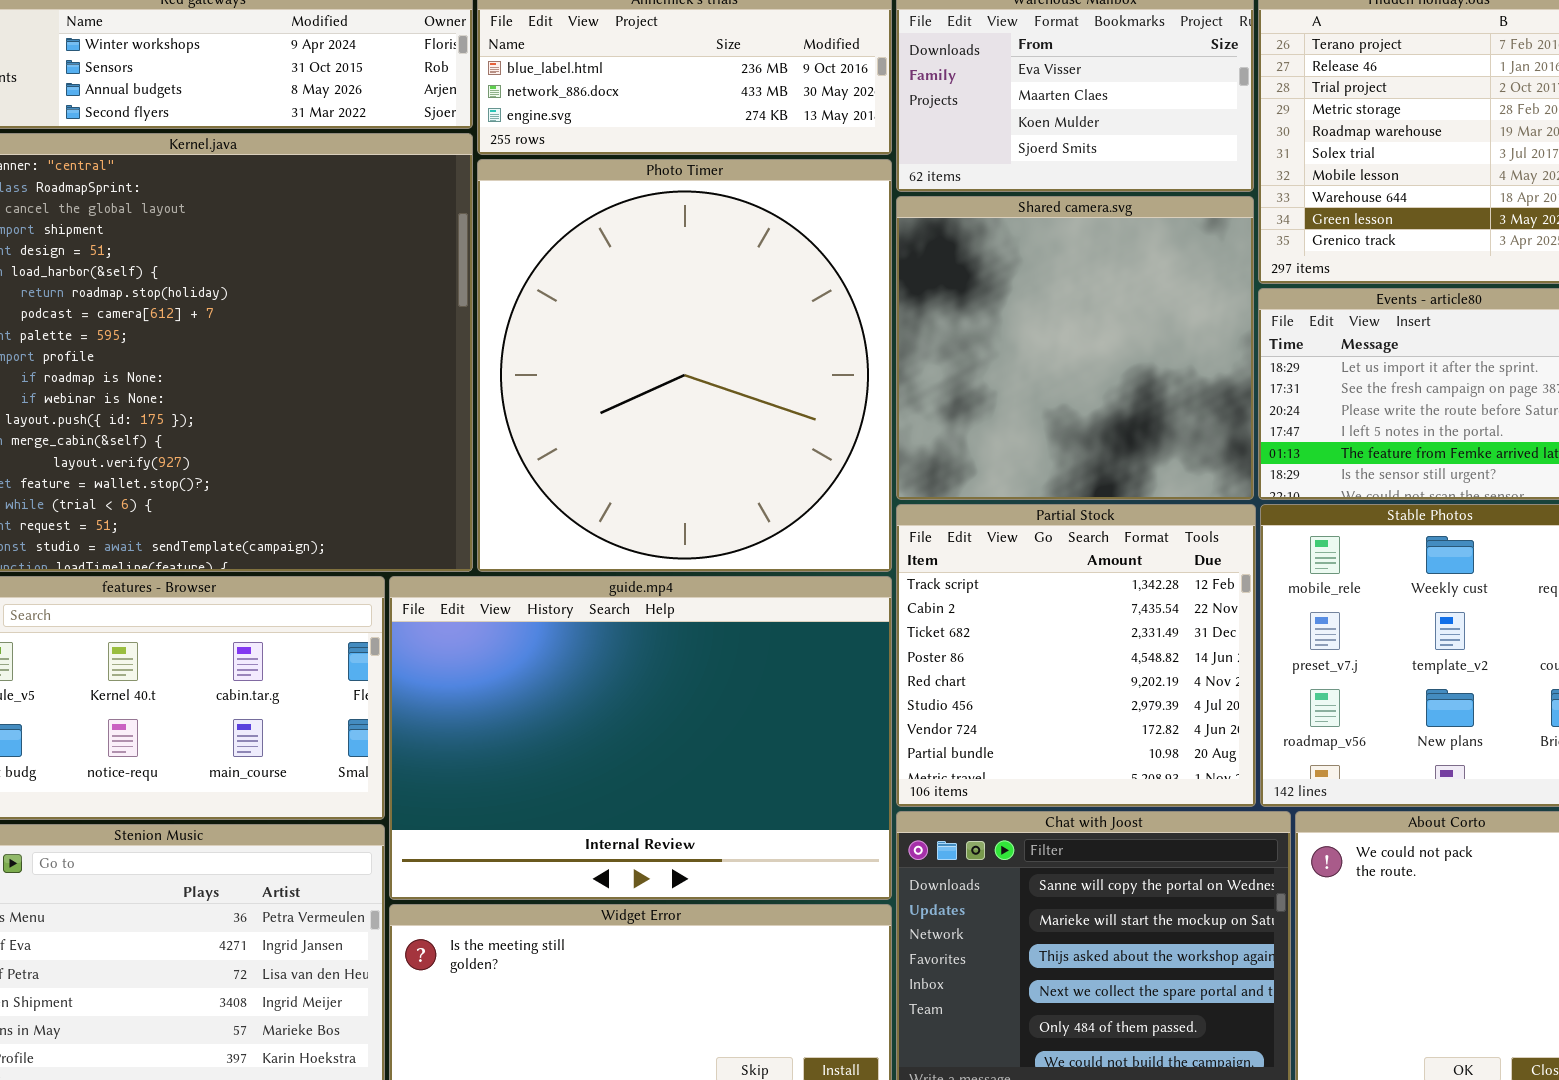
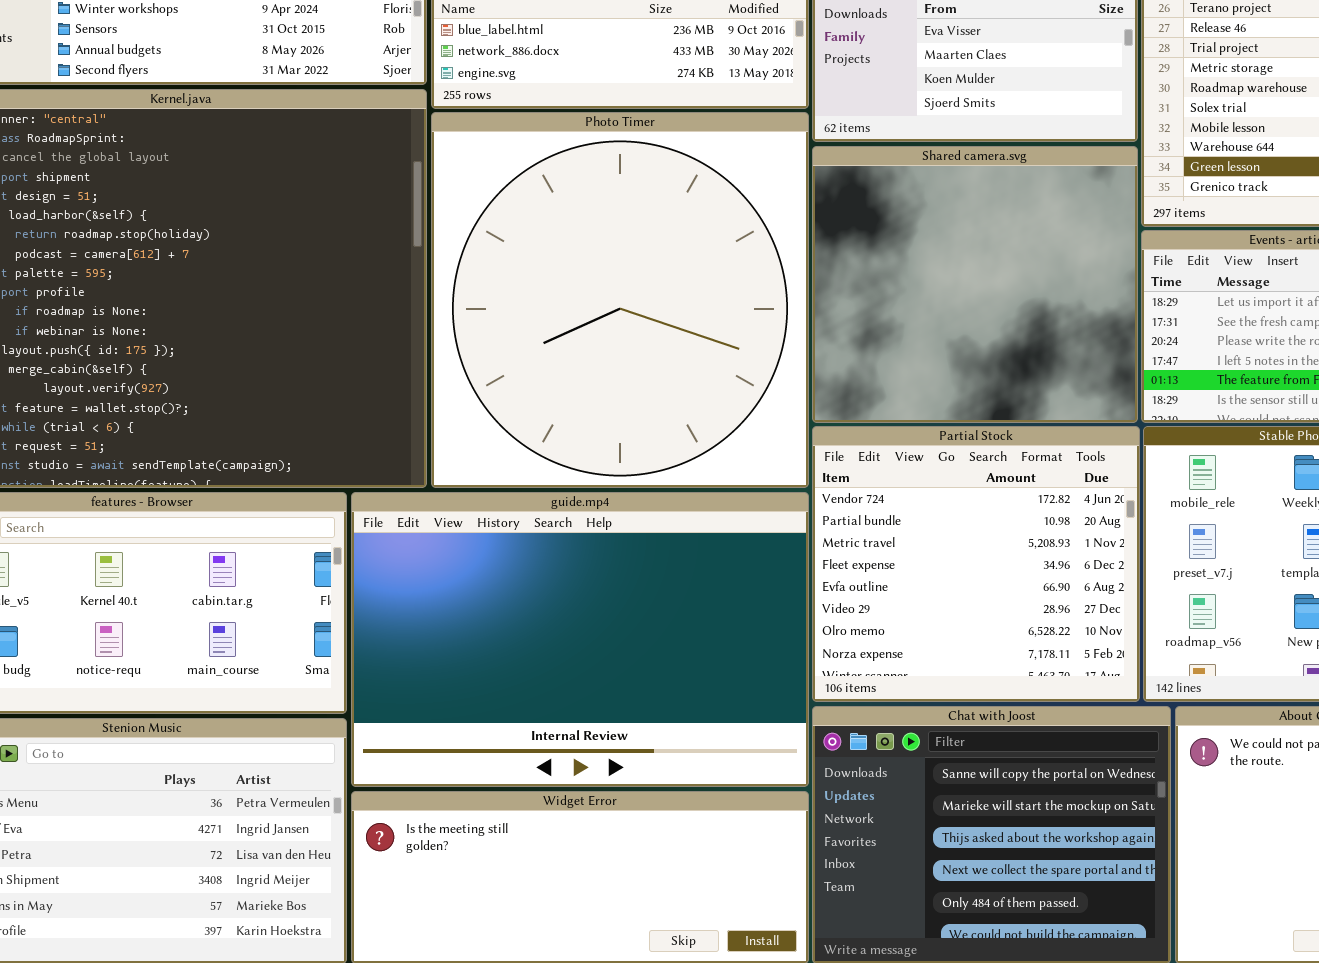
Partial Stock: [896,504,1256,807] -> [812,426,1140,702], scrolled down 6 rows

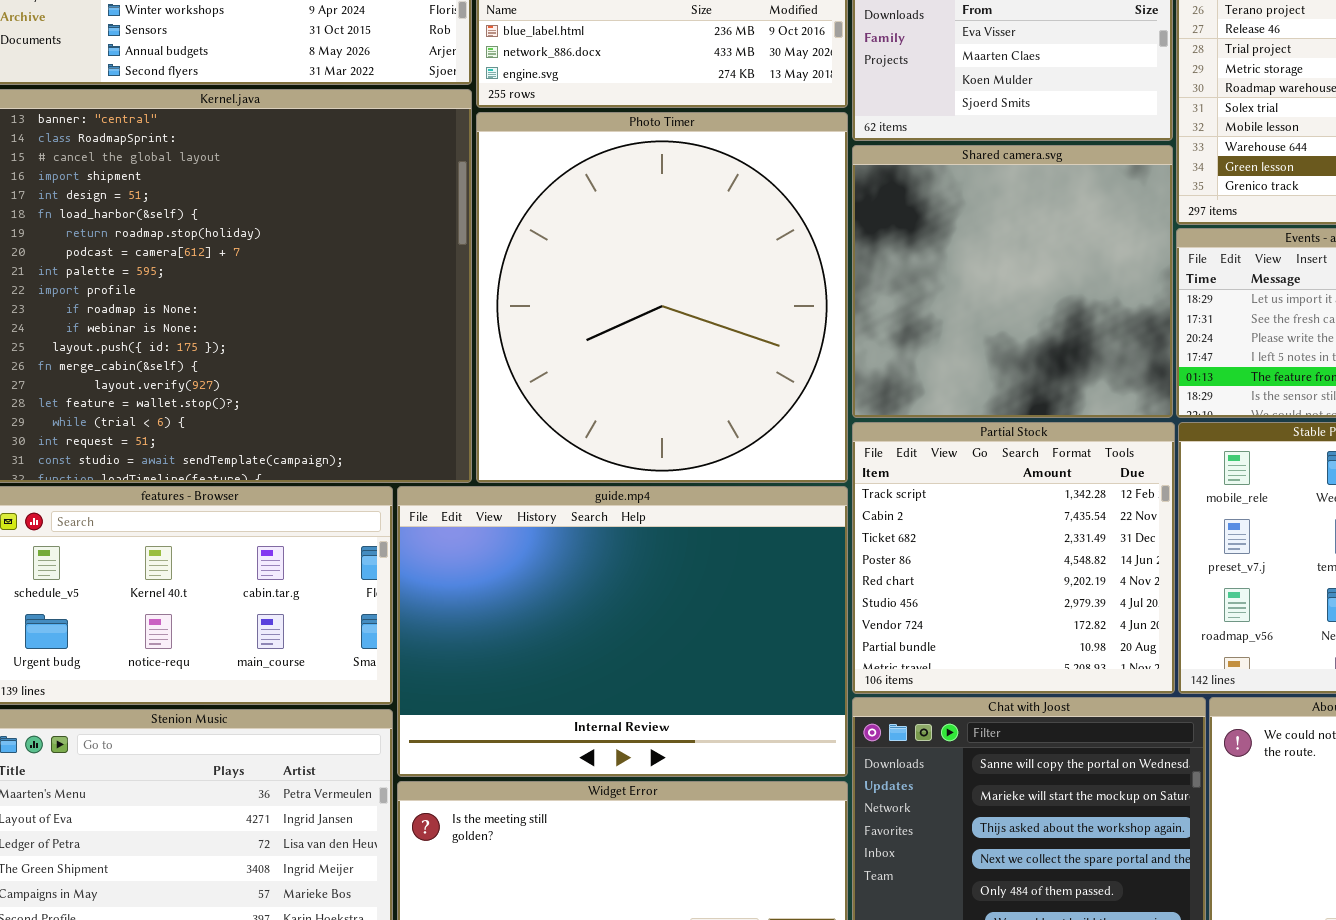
Partial Stock: [812,426,1140,702] -> [852,422,1175,694], scrolled up 6 rows

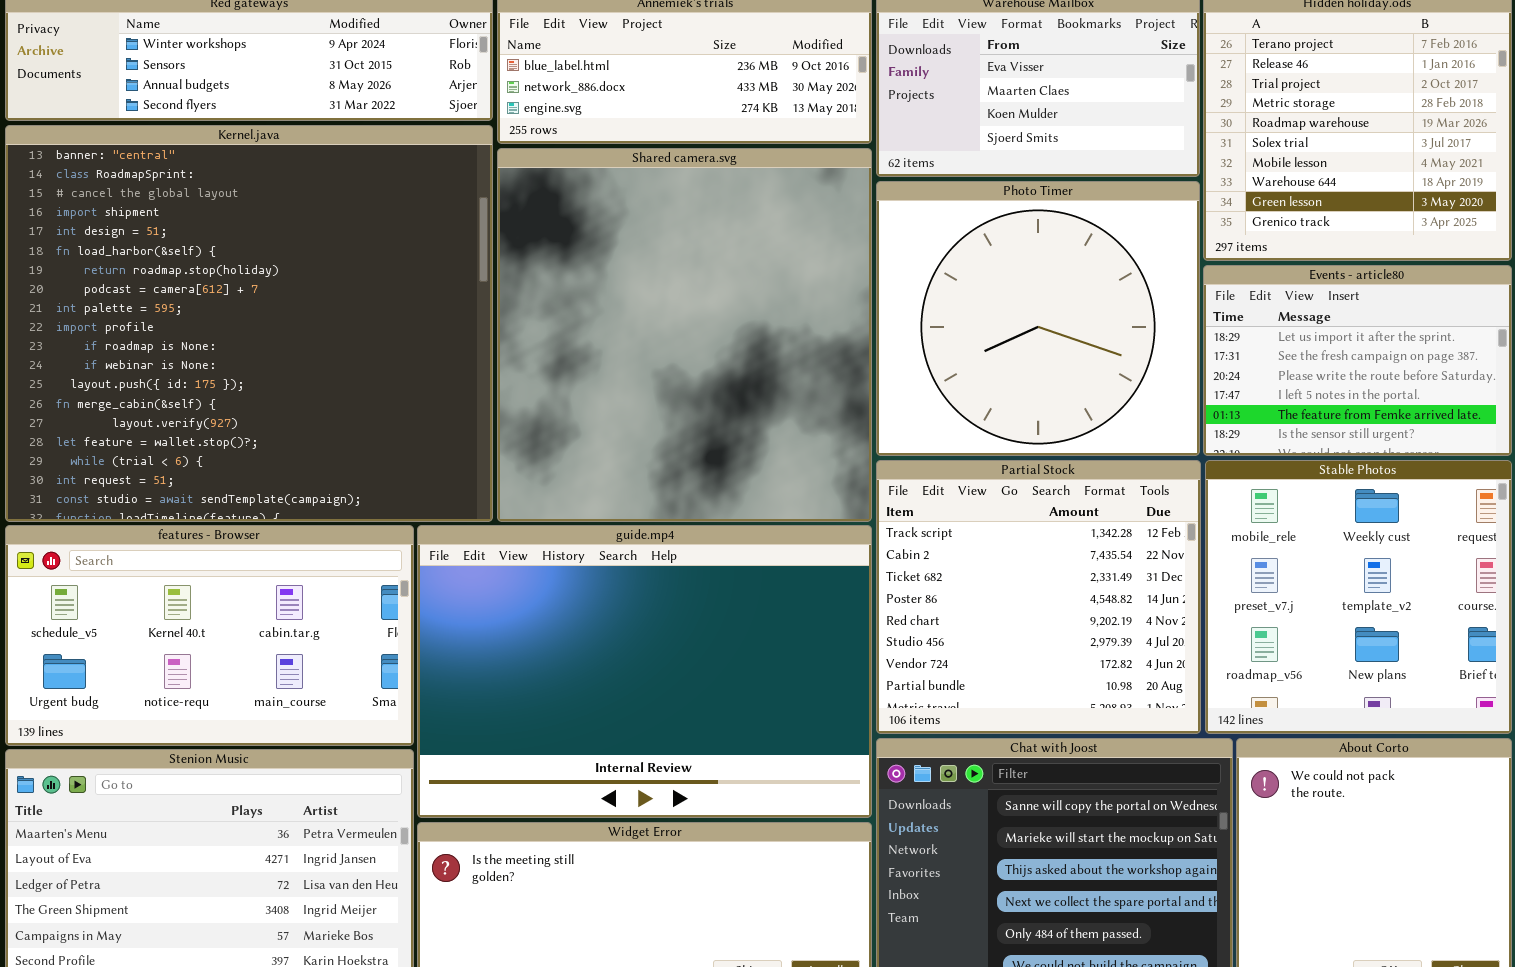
Photo Timer: [476,112,848,483] -> [876,181,1200,456], moved, resized
Shared camera.svg: [852,145,1173,418] -> [497,148,872,522], moved, resized

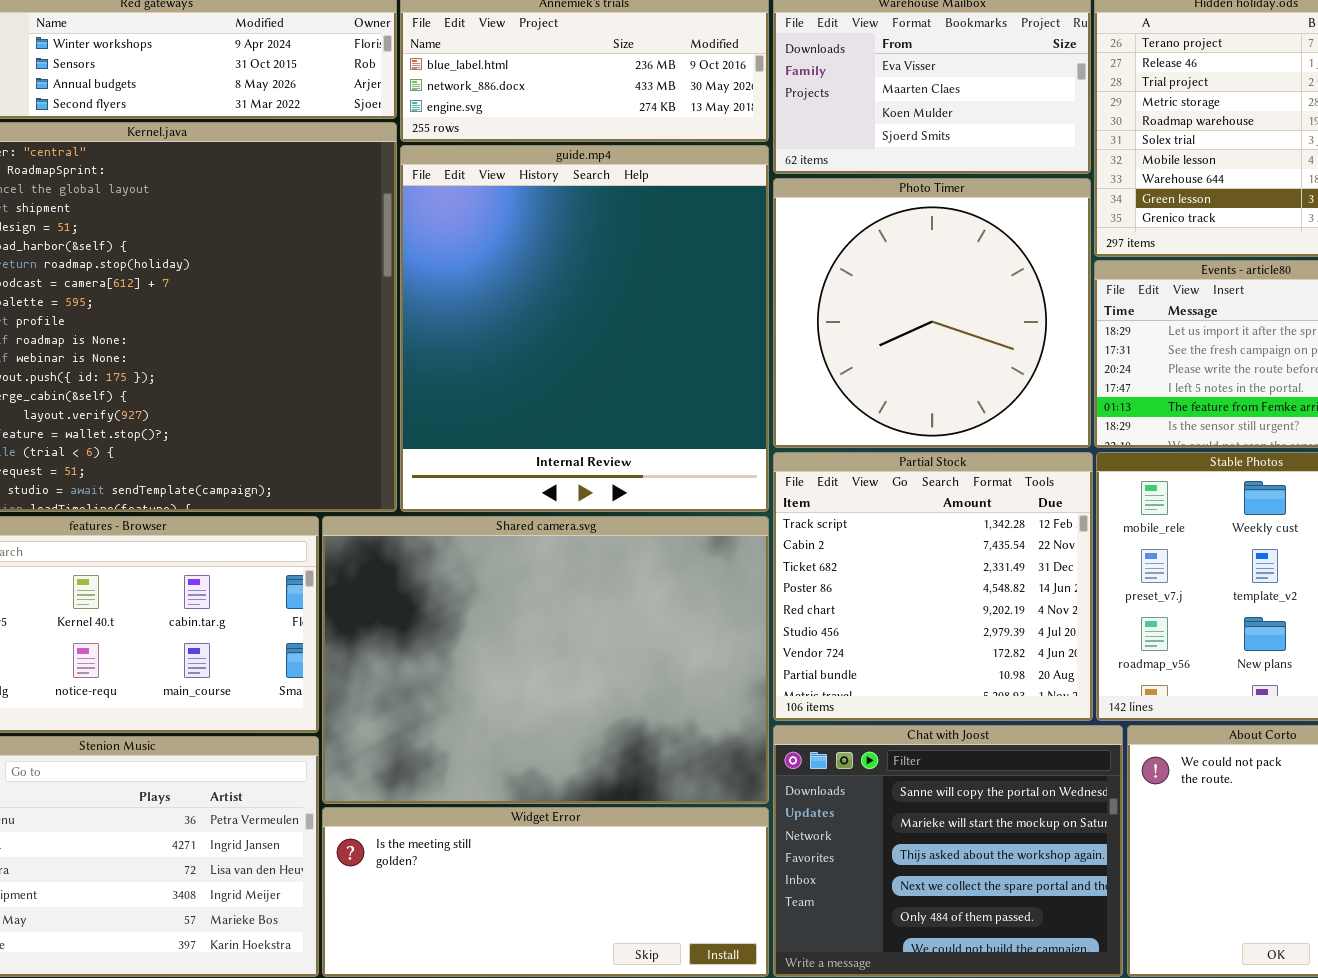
Shared camera.svg: [497,148,872,522] -> [322,516,769,804], moved, resized
guide.mp4: [417,525,872,818] -> [400,145,769,512], moved, resized

